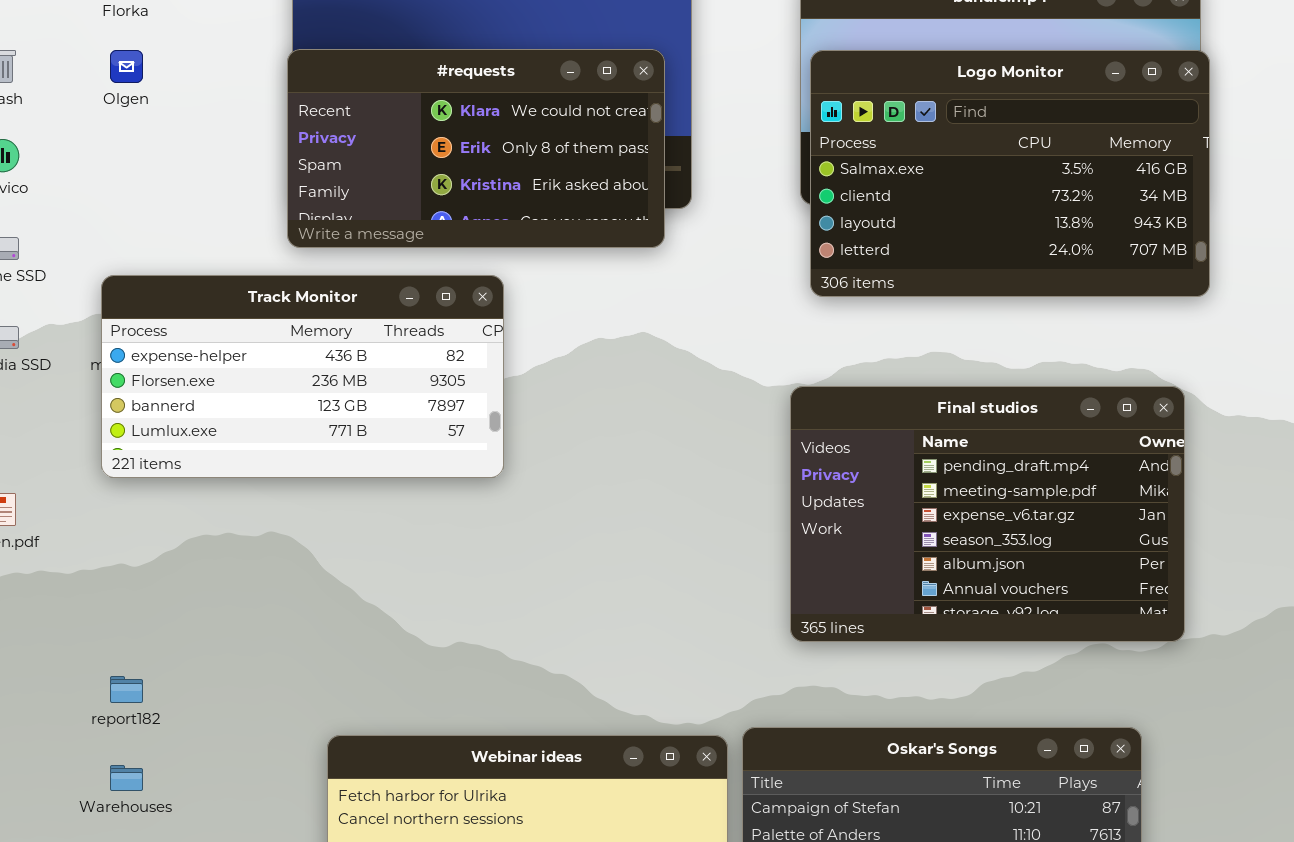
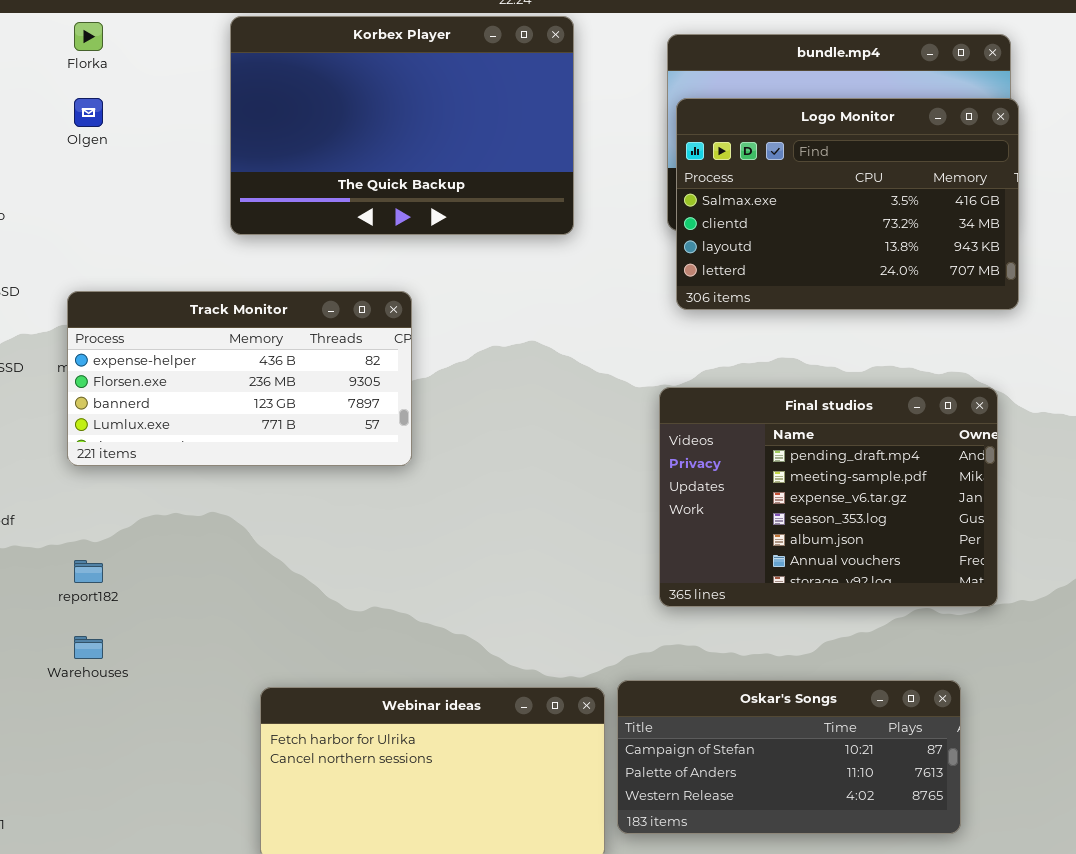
#requests: [287,49,665,248] -> none, closed
report182: [110,676,143,703] -> [74,560,103,583], moved
Warehouses: [110,765,143,791] -> [74,636,103,659], moved

